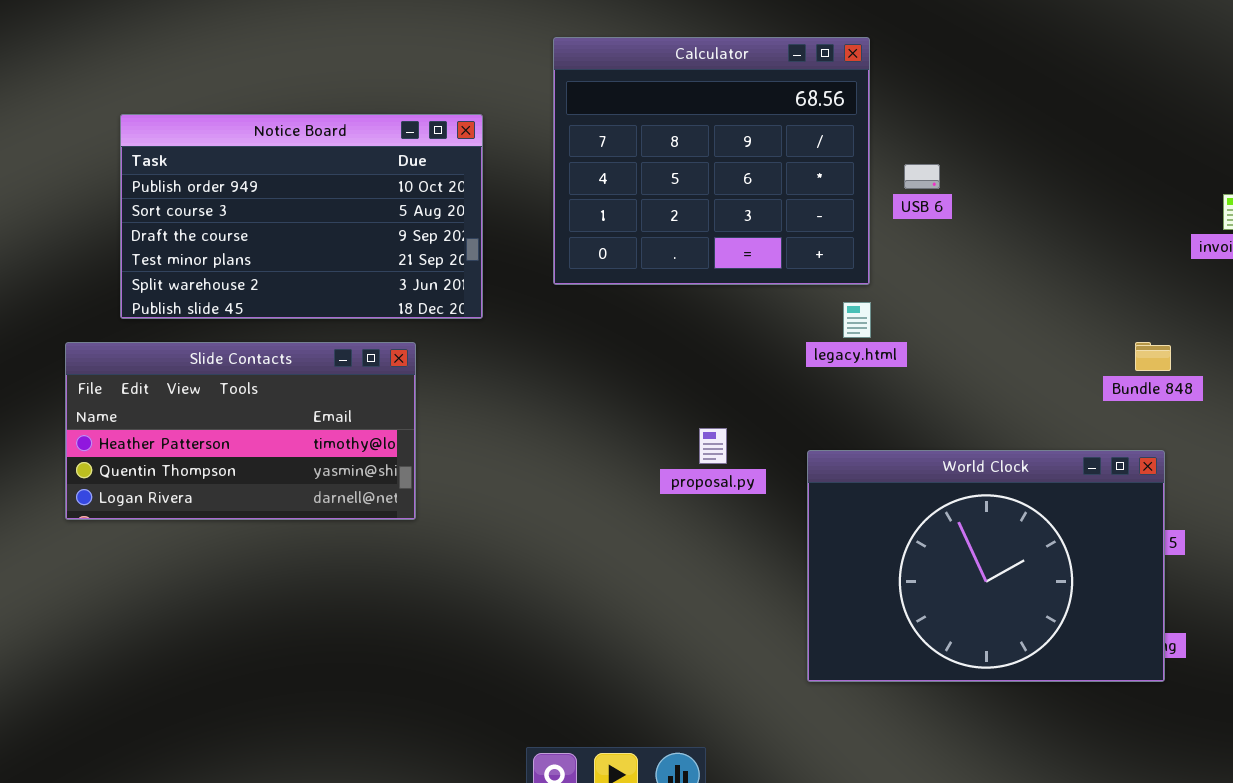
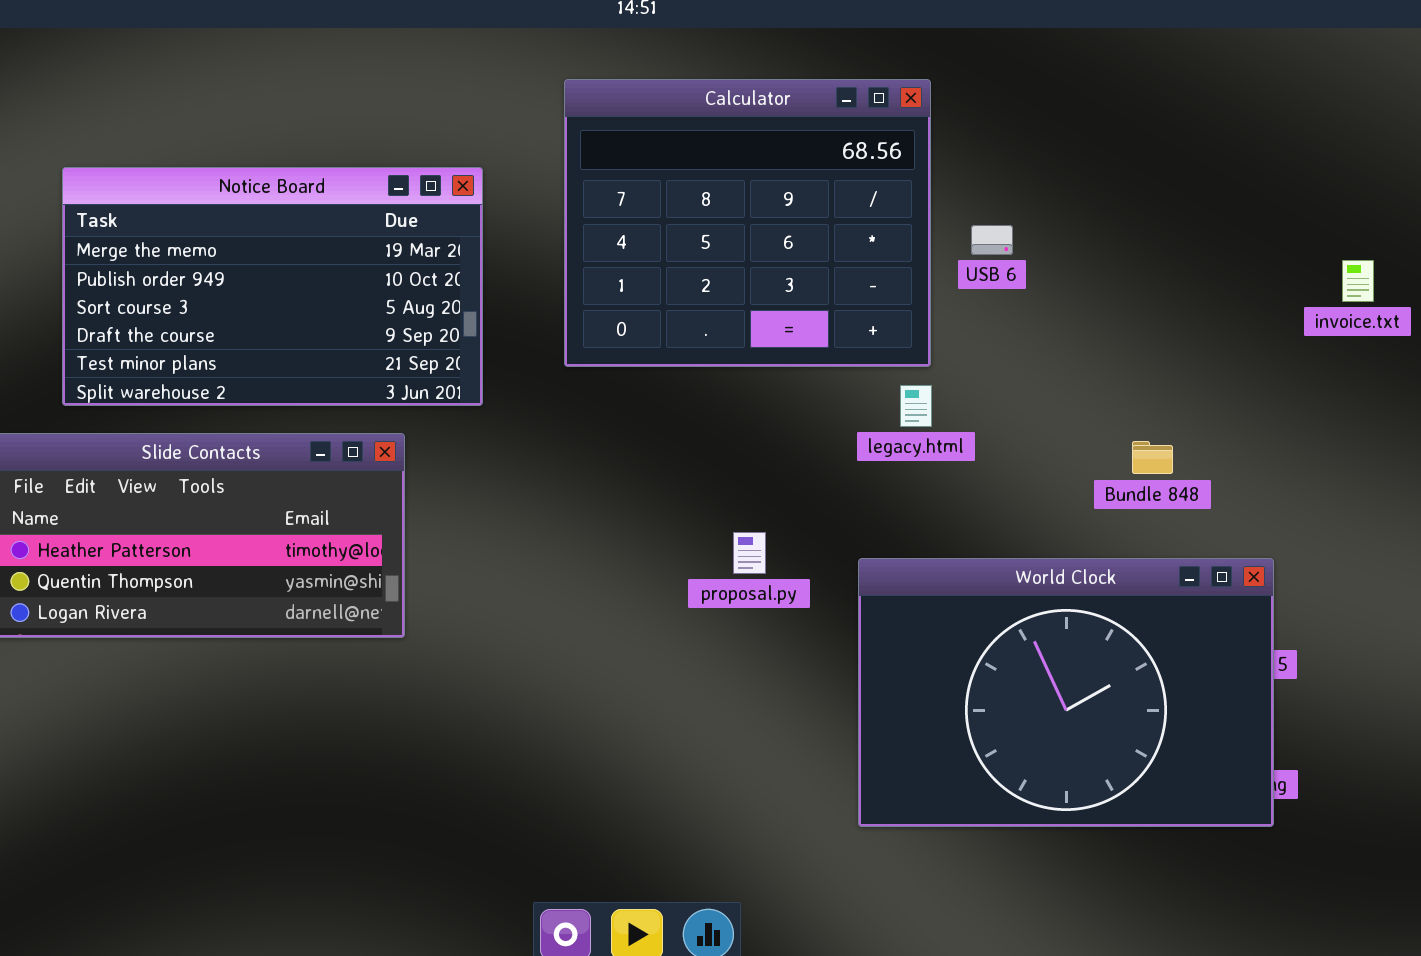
Notice Board: [120,114,483,319] -> [62,167,483,406], scrolled up 1 row
Bundle 848: [1135,342,1171,371] -> [1132,441,1173,474], moved

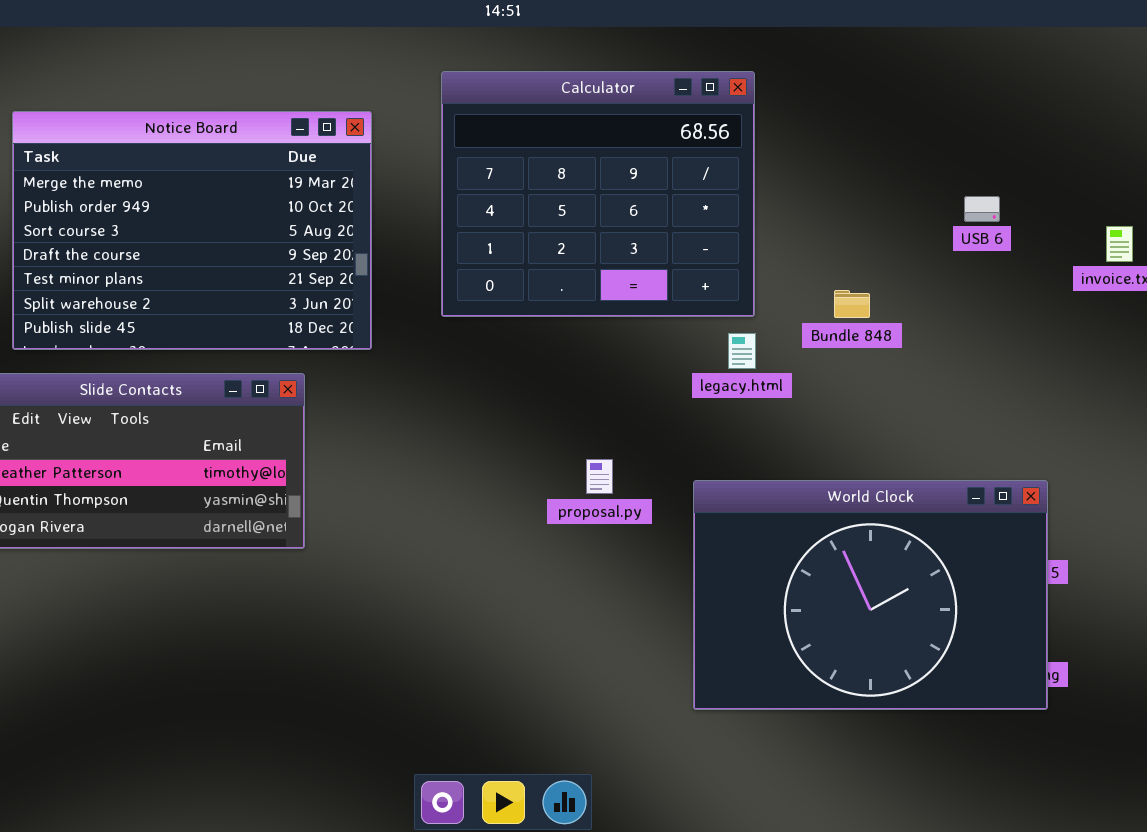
Notice Board: [62,167,483,406] -> [12,111,372,350], resized
USB 6: [971,225,1013,255] -> [964,196,1000,222], moved
Bundle 848: [1132,441,1173,474] -> [834,290,870,318], moved

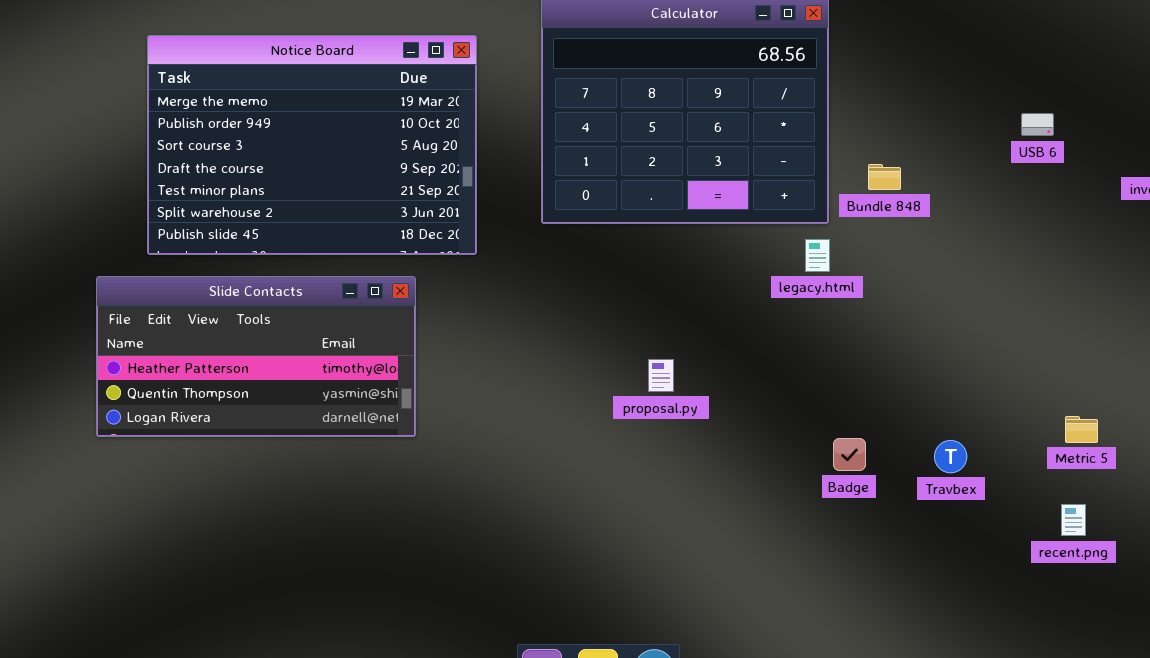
Bundle 848: [834,290,870,318] -> [868,164,901,190], moved
proposal.py: [586,459,613,494] -> [648,359,674,392], moved
World Clock: [693,480,1048,710] -> none, closed

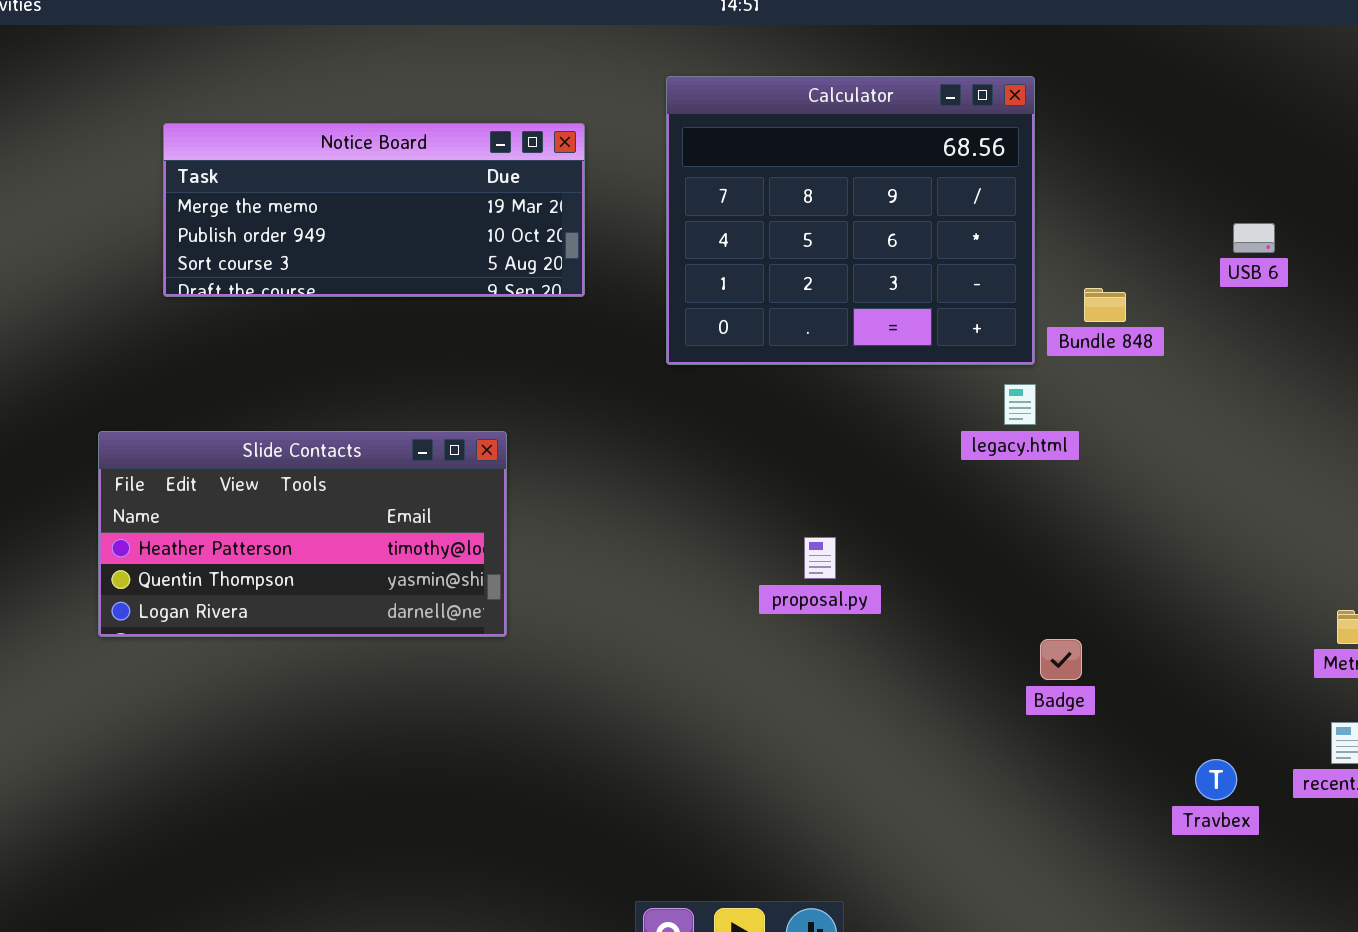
Notice Board: [147,35,477,255] -> [163,123,585,297], resized
USB 6: [1021,113,1054,136] -> [1233,223,1275,253], moved
Travbex: [934,440,967,473] -> [1195,759,1237,800], moved

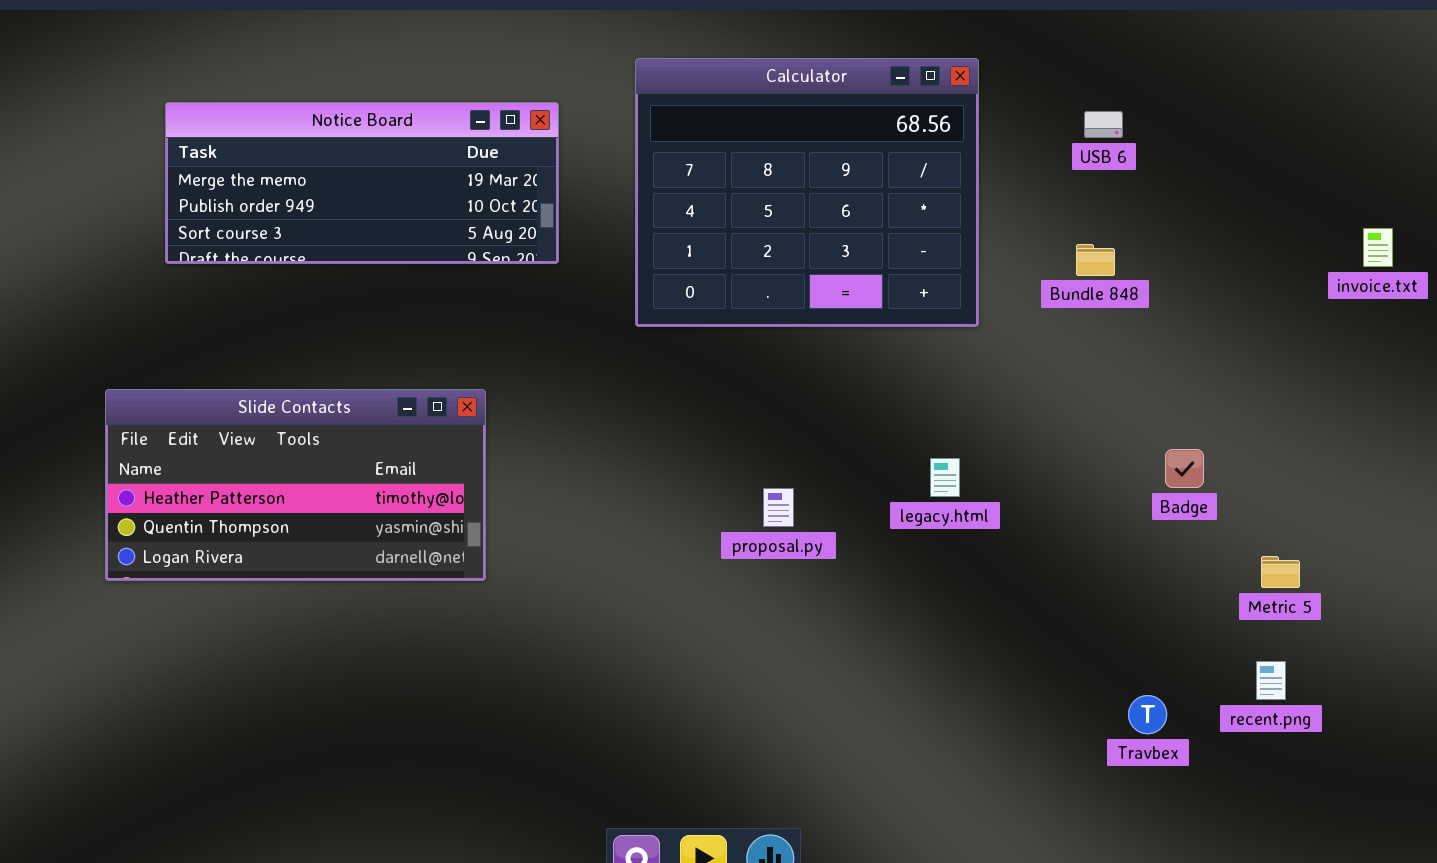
USB 6: [1233,223,1275,253] -> [1084,111,1123,138], moved
Bundle 848: [1084,288,1126,322] -> [1076,244,1115,276], moved
legacy.html: [1004,384,1036,425] -> [930,458,960,497], moved
Badge: [1040,639,1082,680] -> [1165,449,1204,488], moved

